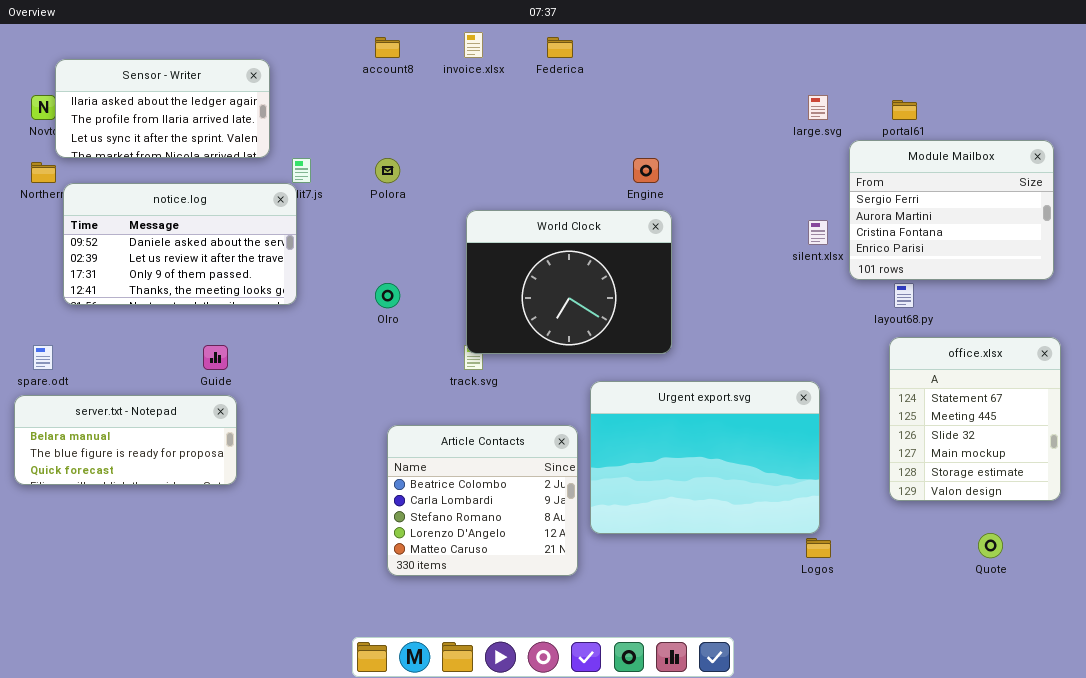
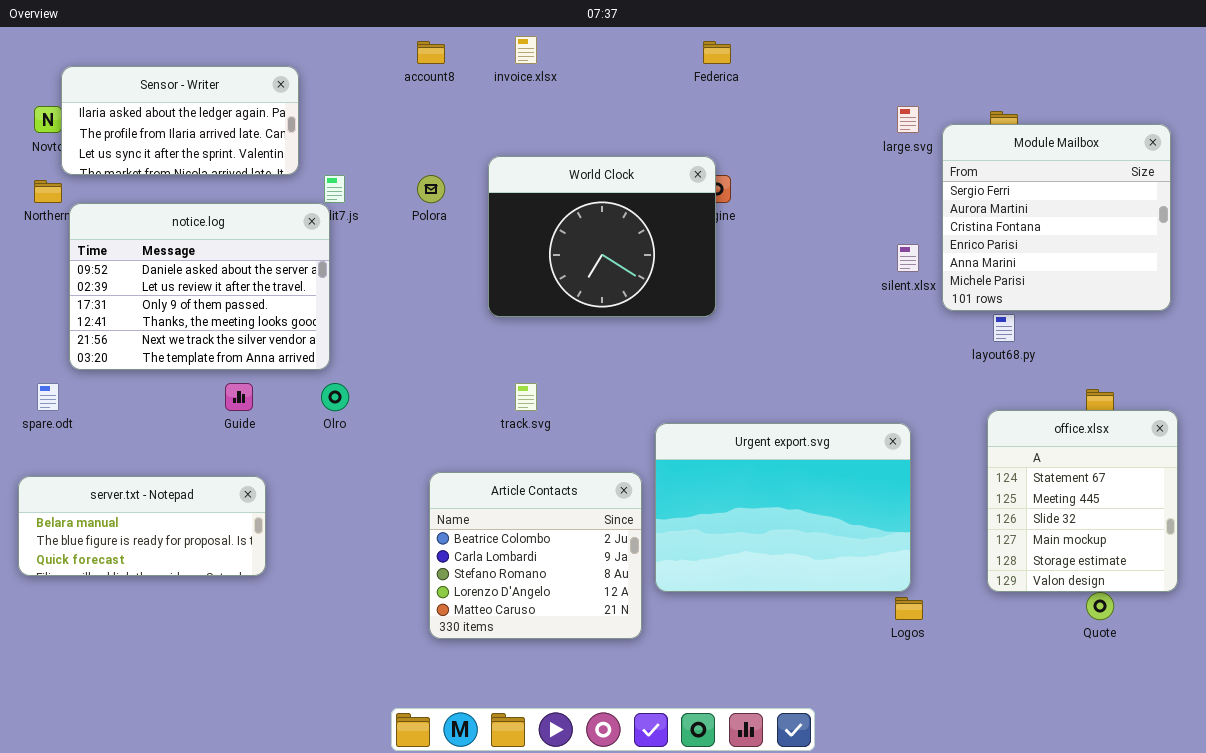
Federica: [547,37,573,58] -> [703,41,731,64], moved
Module Mailbox: [849,140,1054,280] -> [942,124,1171,311], resized
notice.log: [63,183,297,305] -> [69,203,330,370], resized
World Clock: [466,210,672,354] -> [488,156,716,317], moved
Olro: [375,283,400,308] -> [321,383,349,411], moved
office.xlsx: [889,337,1061,501] -> [987,410,1178,592], moved
server.txt - Notepad: [14,395,237,485] -> [18,476,266,576], moved

